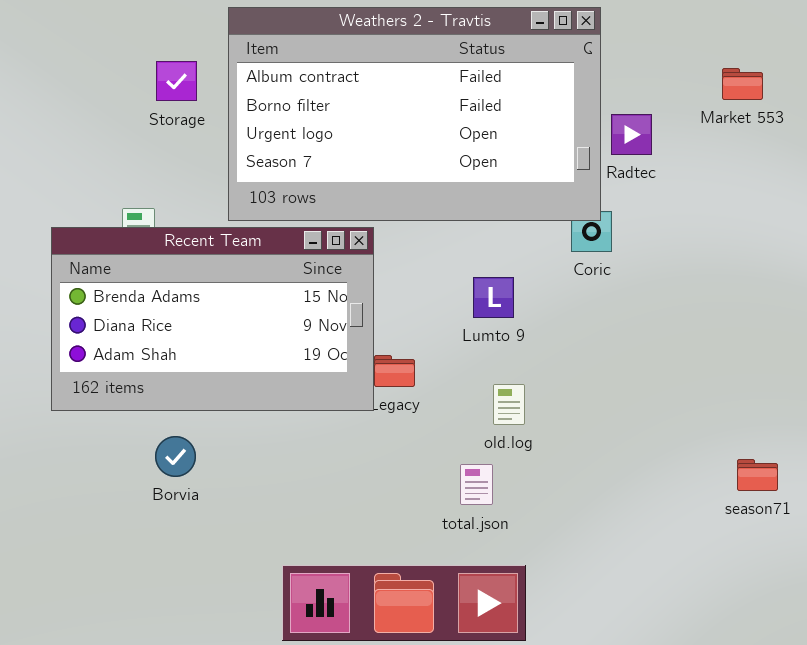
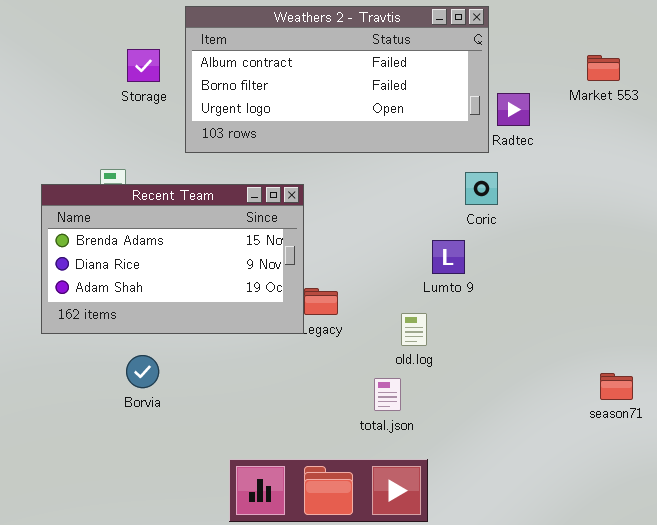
Weathers 2 - Travtis: [228,7,601,221] -> [185,6,489,153], resized
Lumto 9: [473,277,514,318] -> [432,240,465,274], moved

